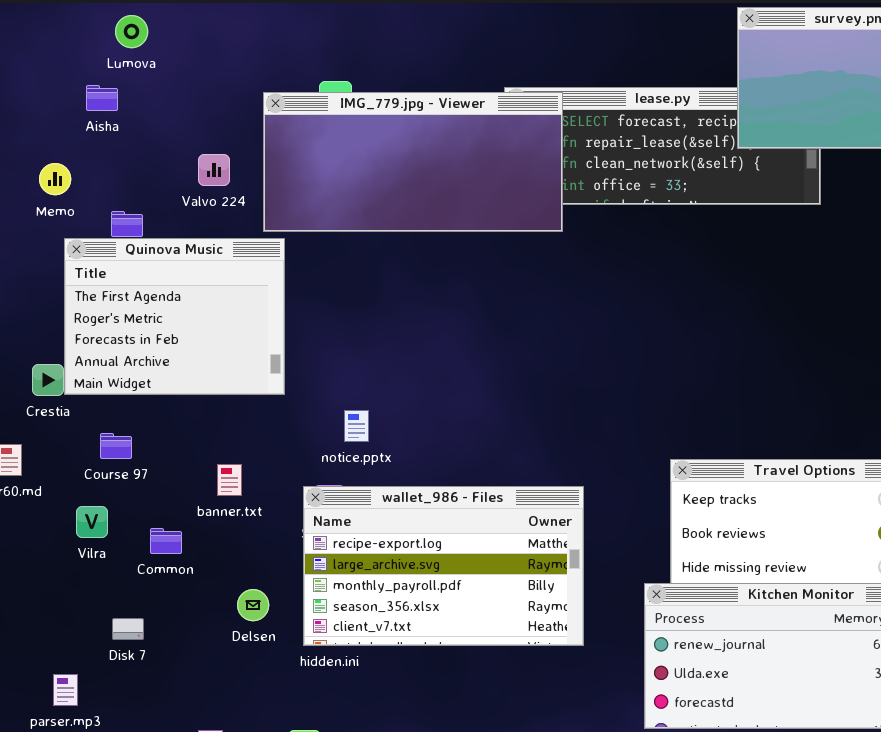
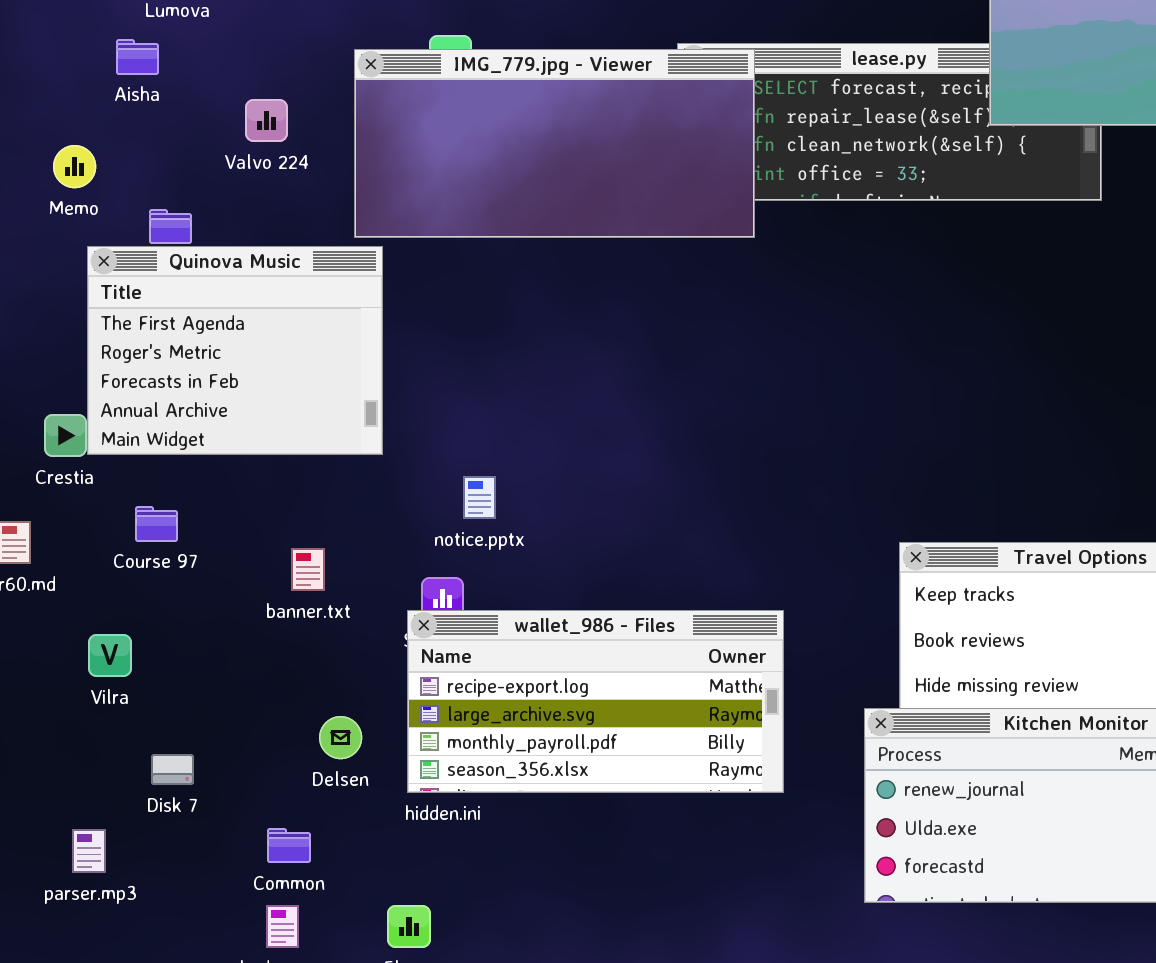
Valvo 224: [198,154,230,186] -> [245,99,288,142], moved
wallet_986 - Files: [303,486,584,646] -> [407,610,784,793], resized
Vilra: [76,506,108,538] -> [88,634,132,677], moved
Common: [150,528,182,554] -> [267,828,311,863], moved

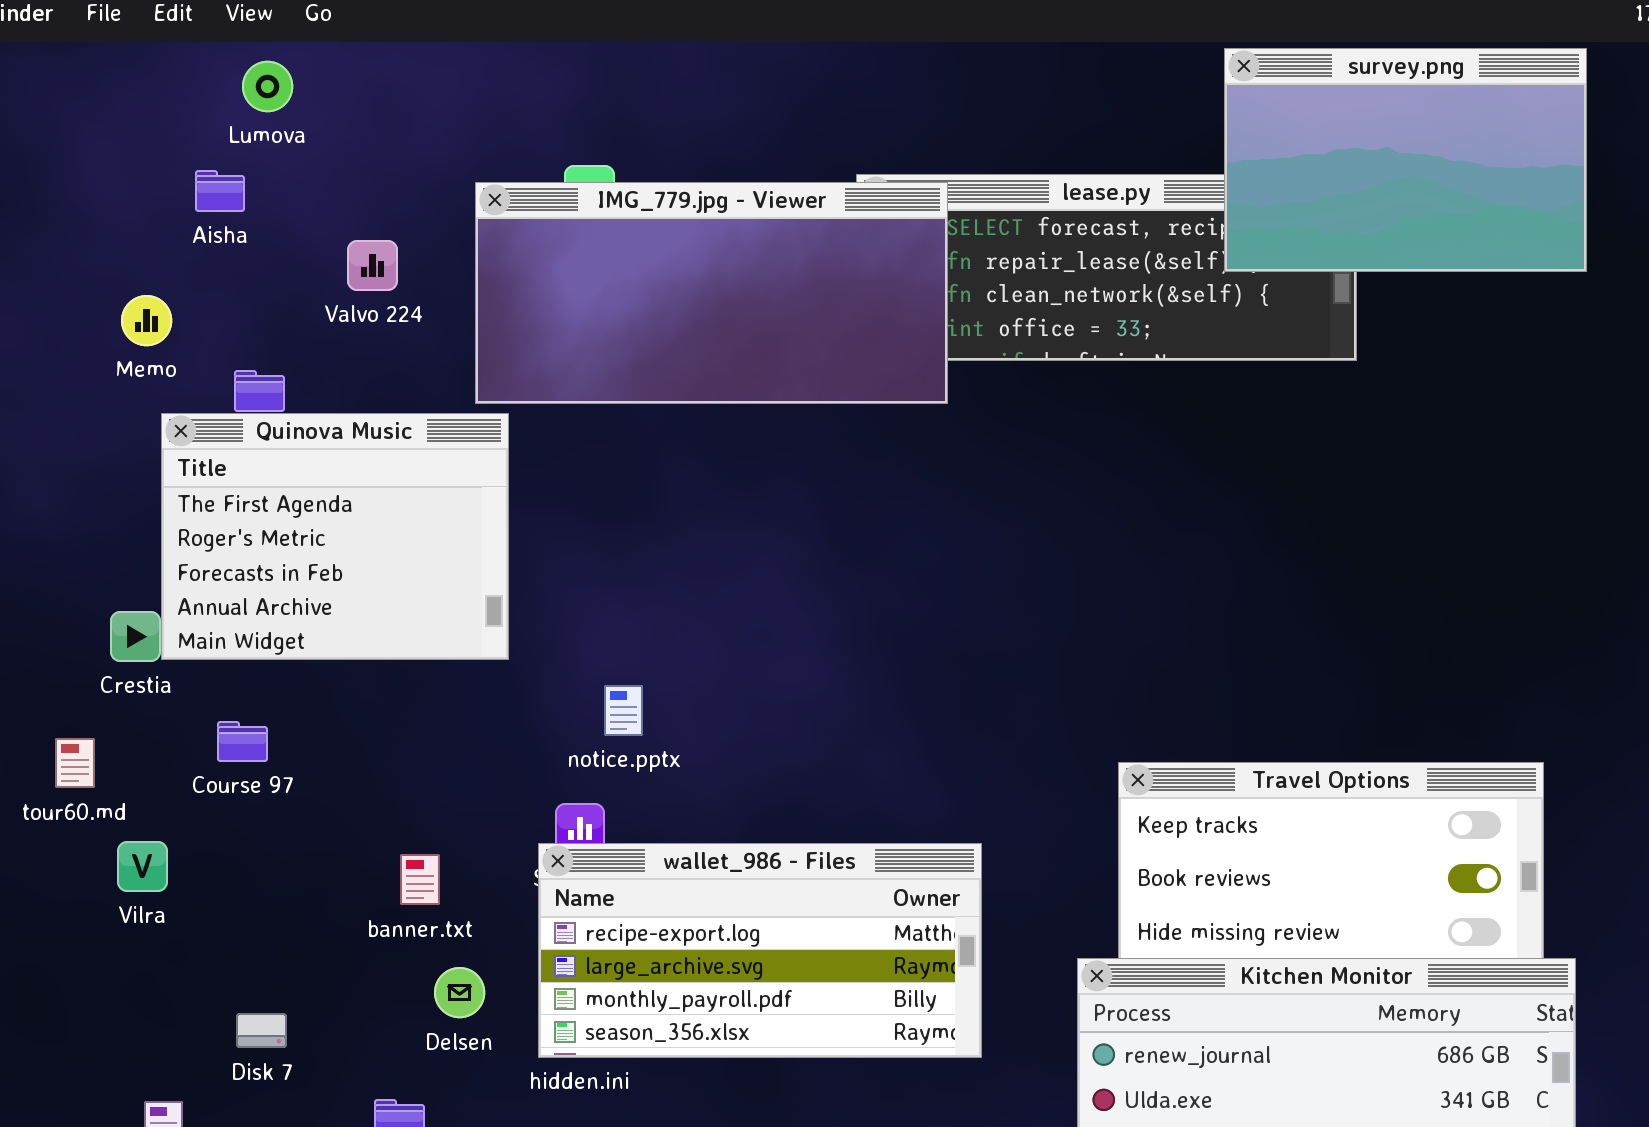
banner.txt: [291,548,325,591] -> [400,854,440,905], moved
Vilra: [88,634,132,677] -> [117,841,168,892], moved

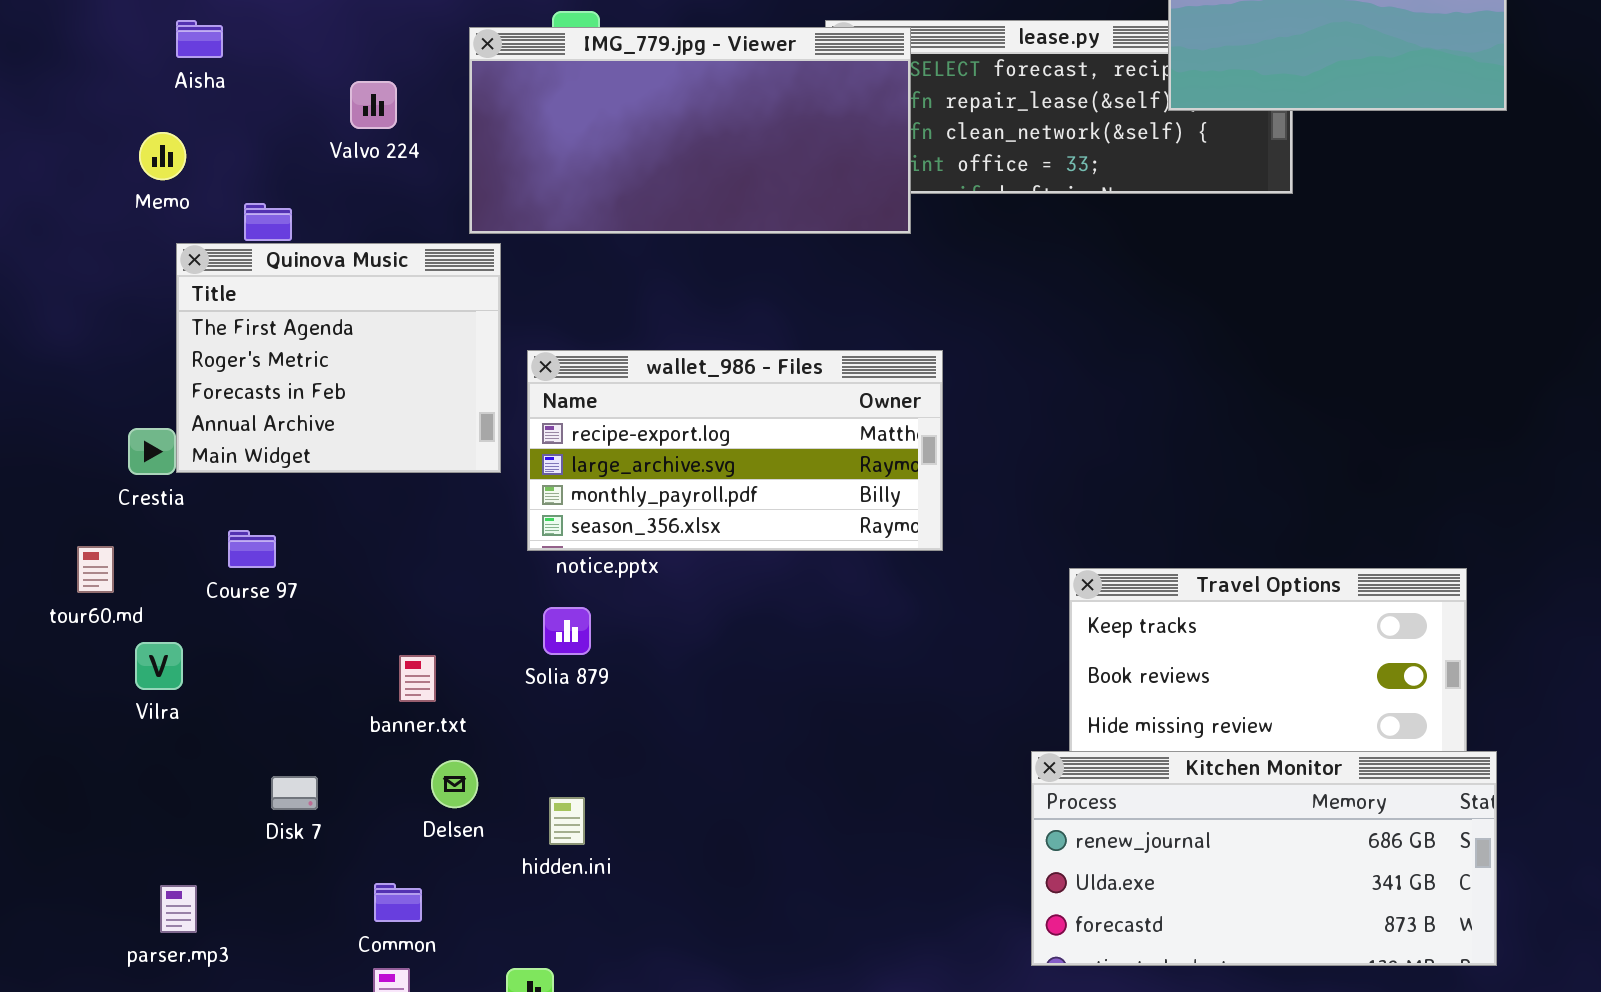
Aisha: [195,170,245,212] -> [176,20,223,58], moved
wallet_986 - Files: [538,843,982,1058] -> [527,350,943,551], moved
Disk 7: [236,1013,287,1048] -> [271,776,318,810], moved

